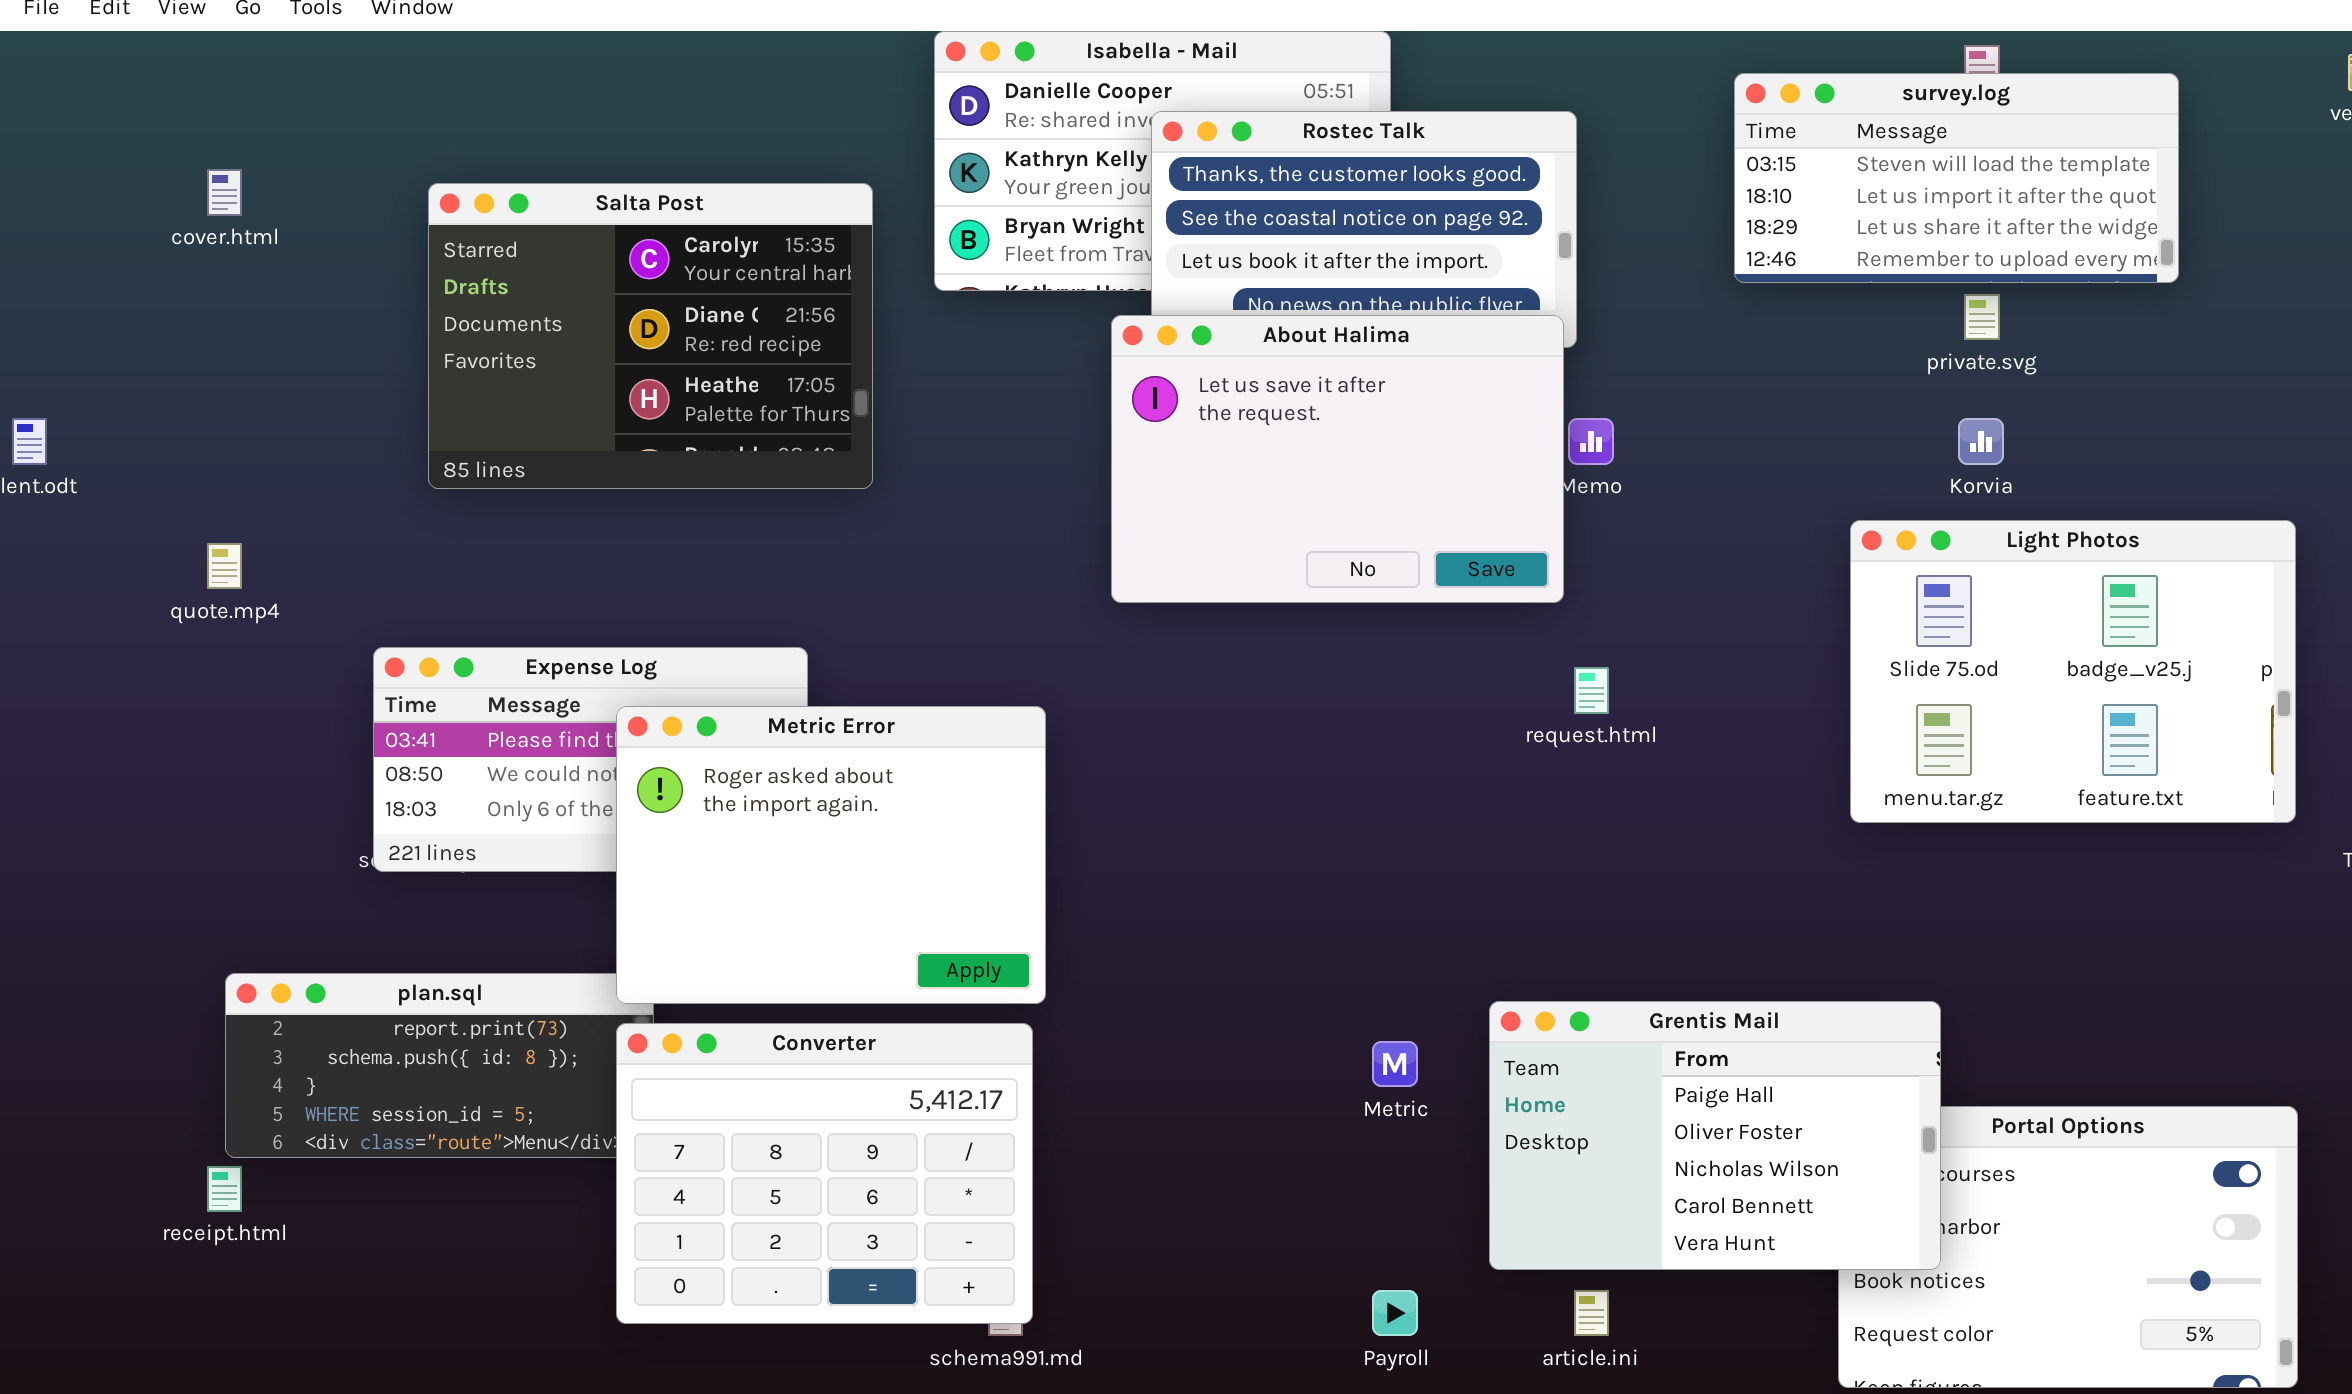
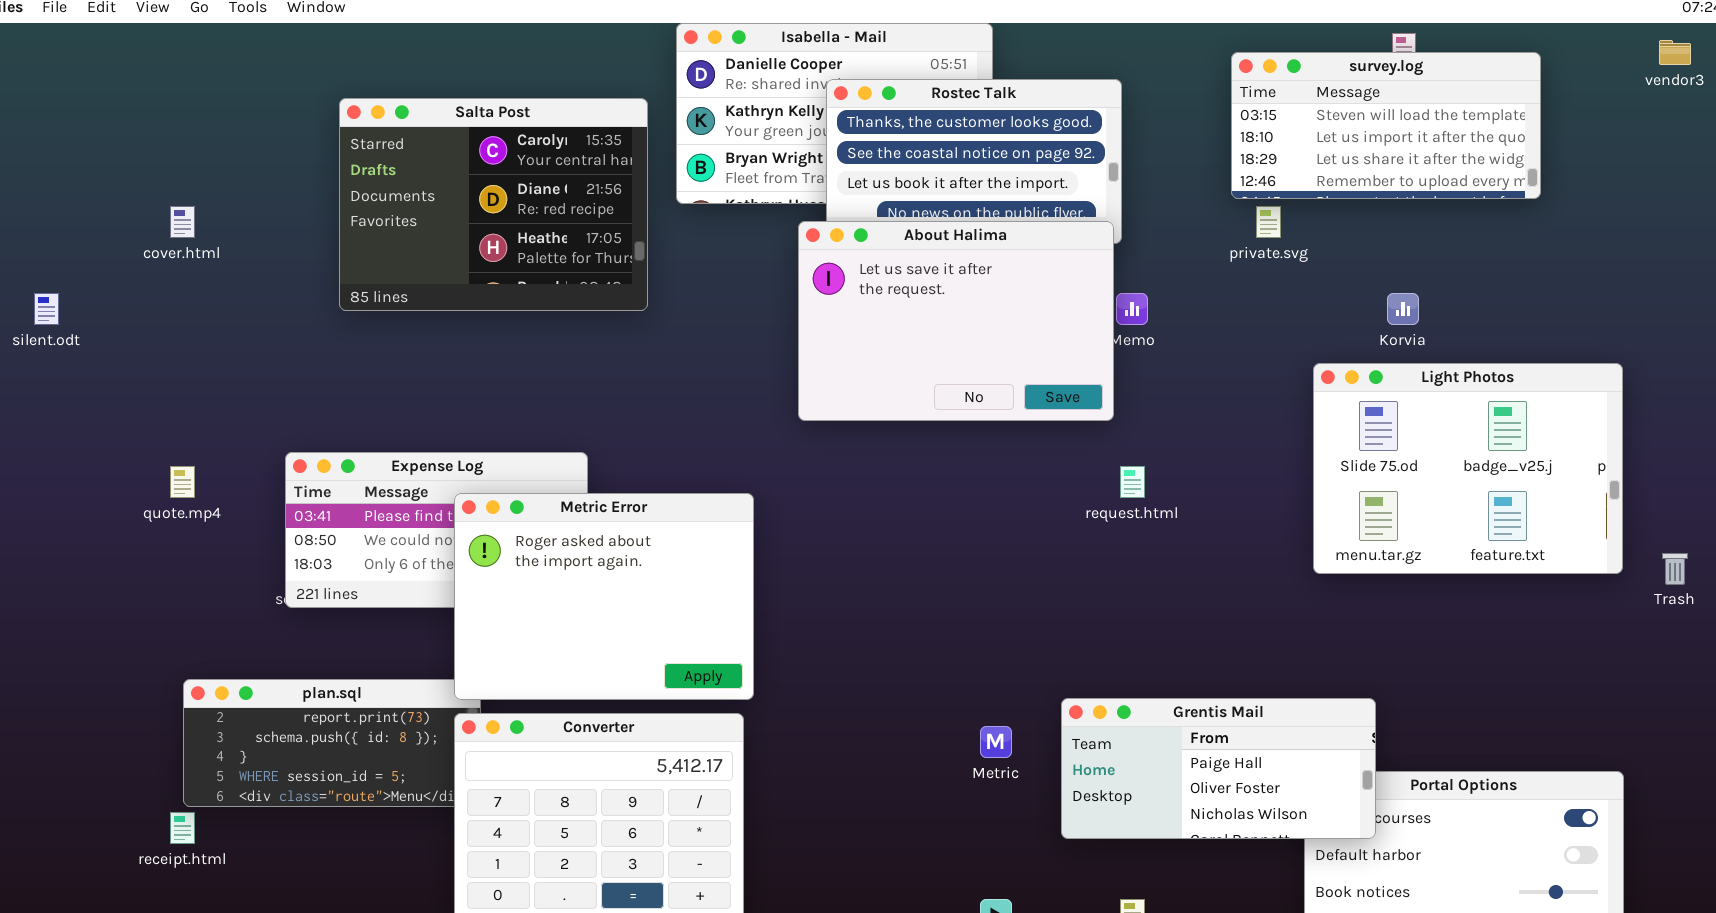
cover.html: [207,169,242,216] -> [170,206,195,238], moved
Salta Post: [428,183,873,489] -> [339,98,648,311], moved
private.svg: [1964,294,2000,340] -> [1256,206,1281,238], moved
quote.mp4: [207,543,242,589] -> [170,466,195,498], moved
Grentis Mail: [1489,1001,1941,1270] -> [1061,698,1376,839], resized

